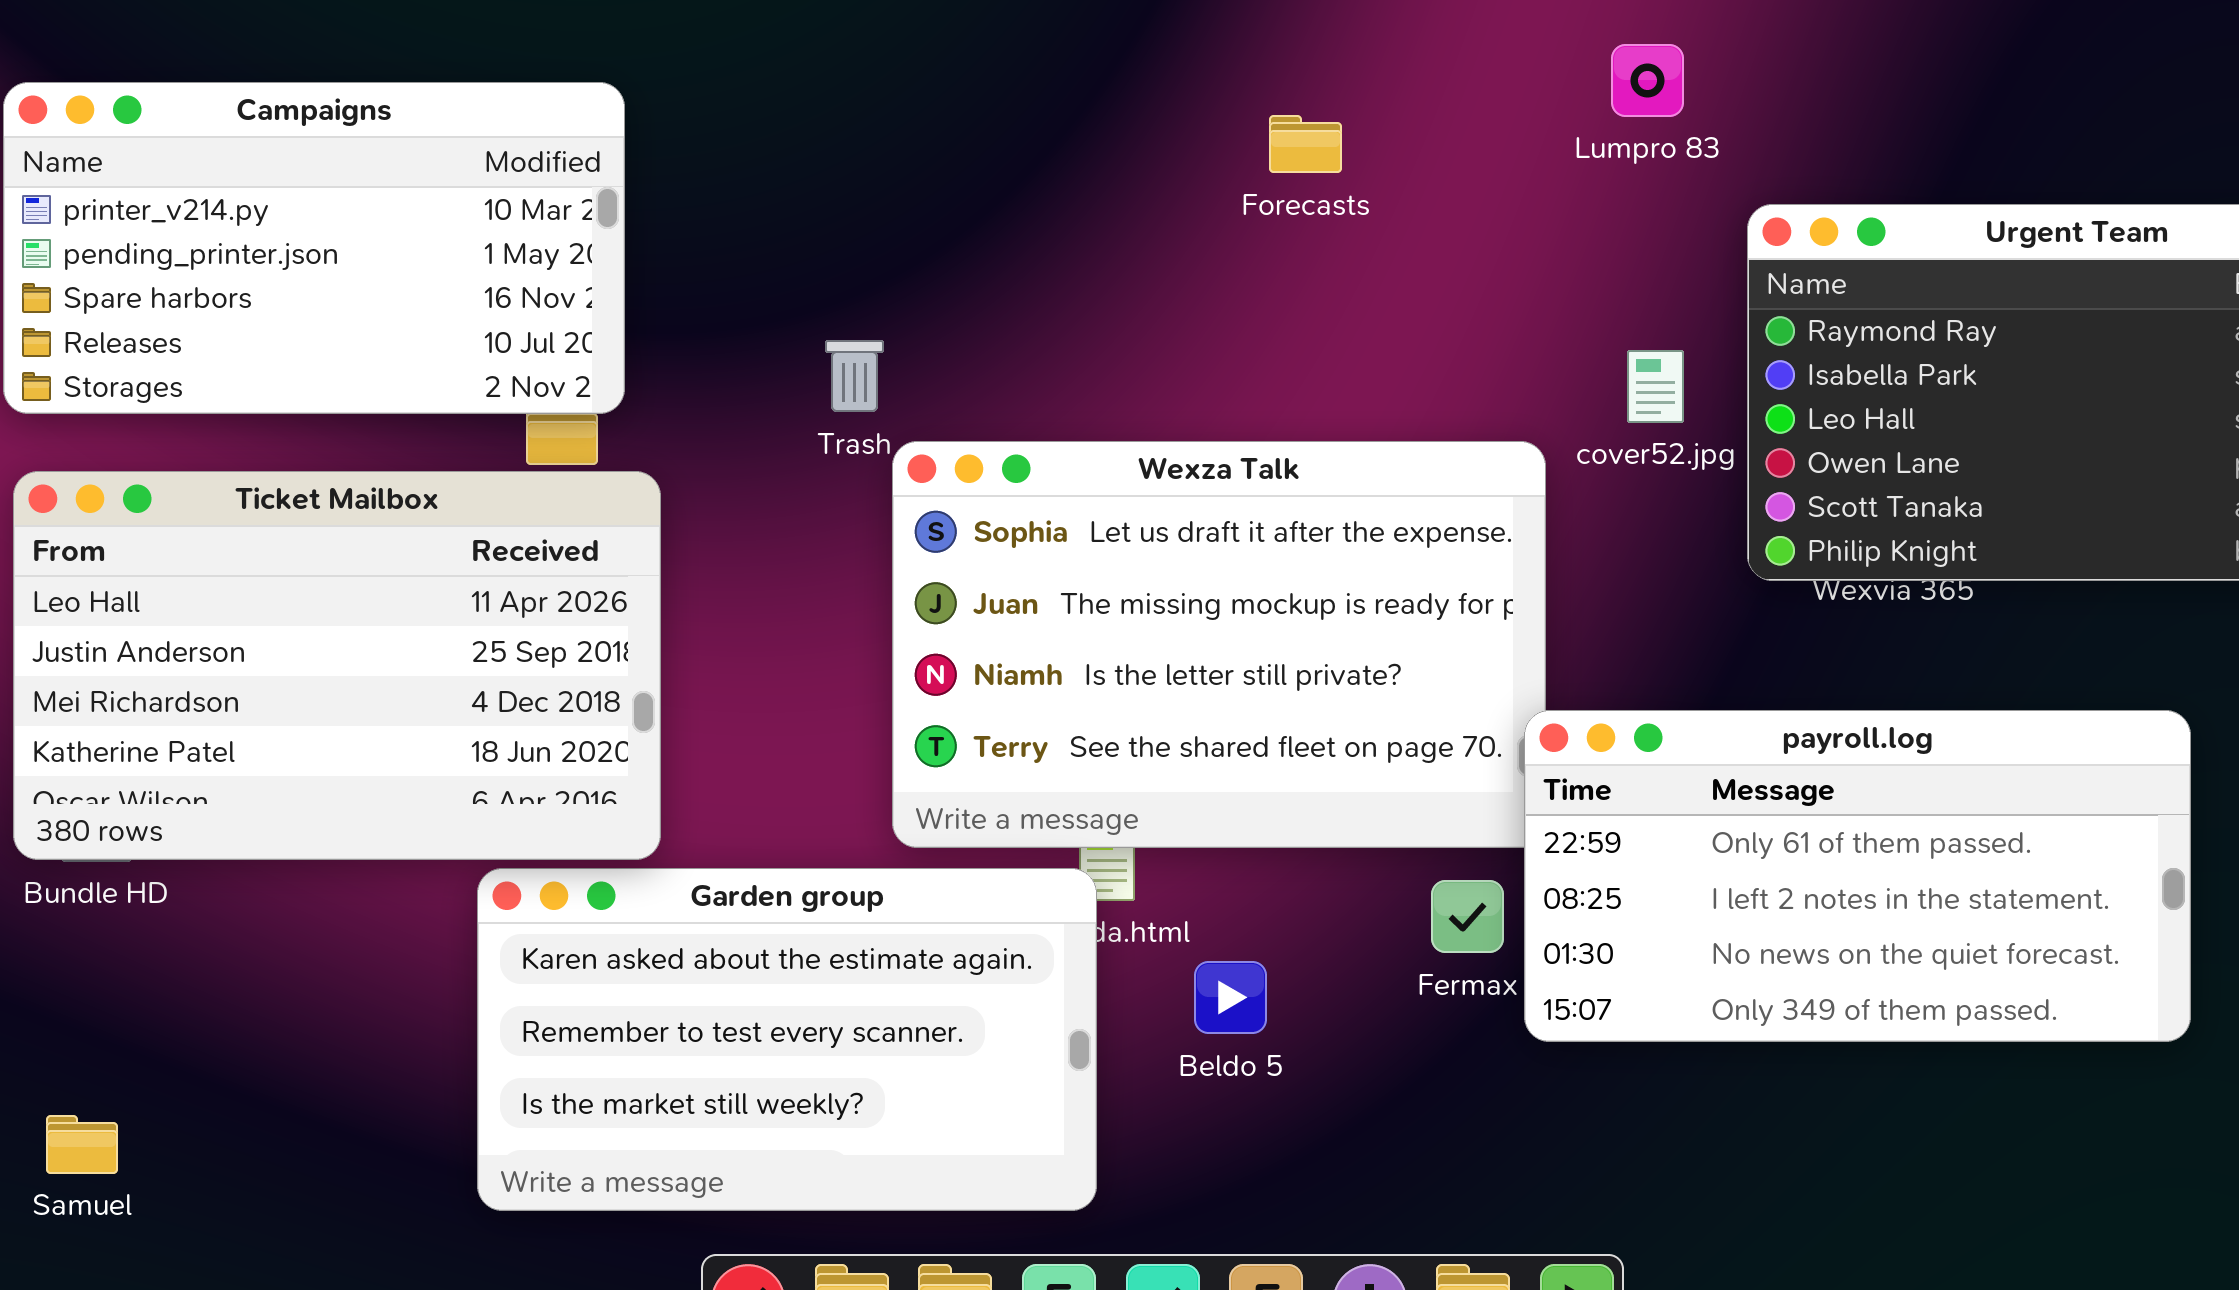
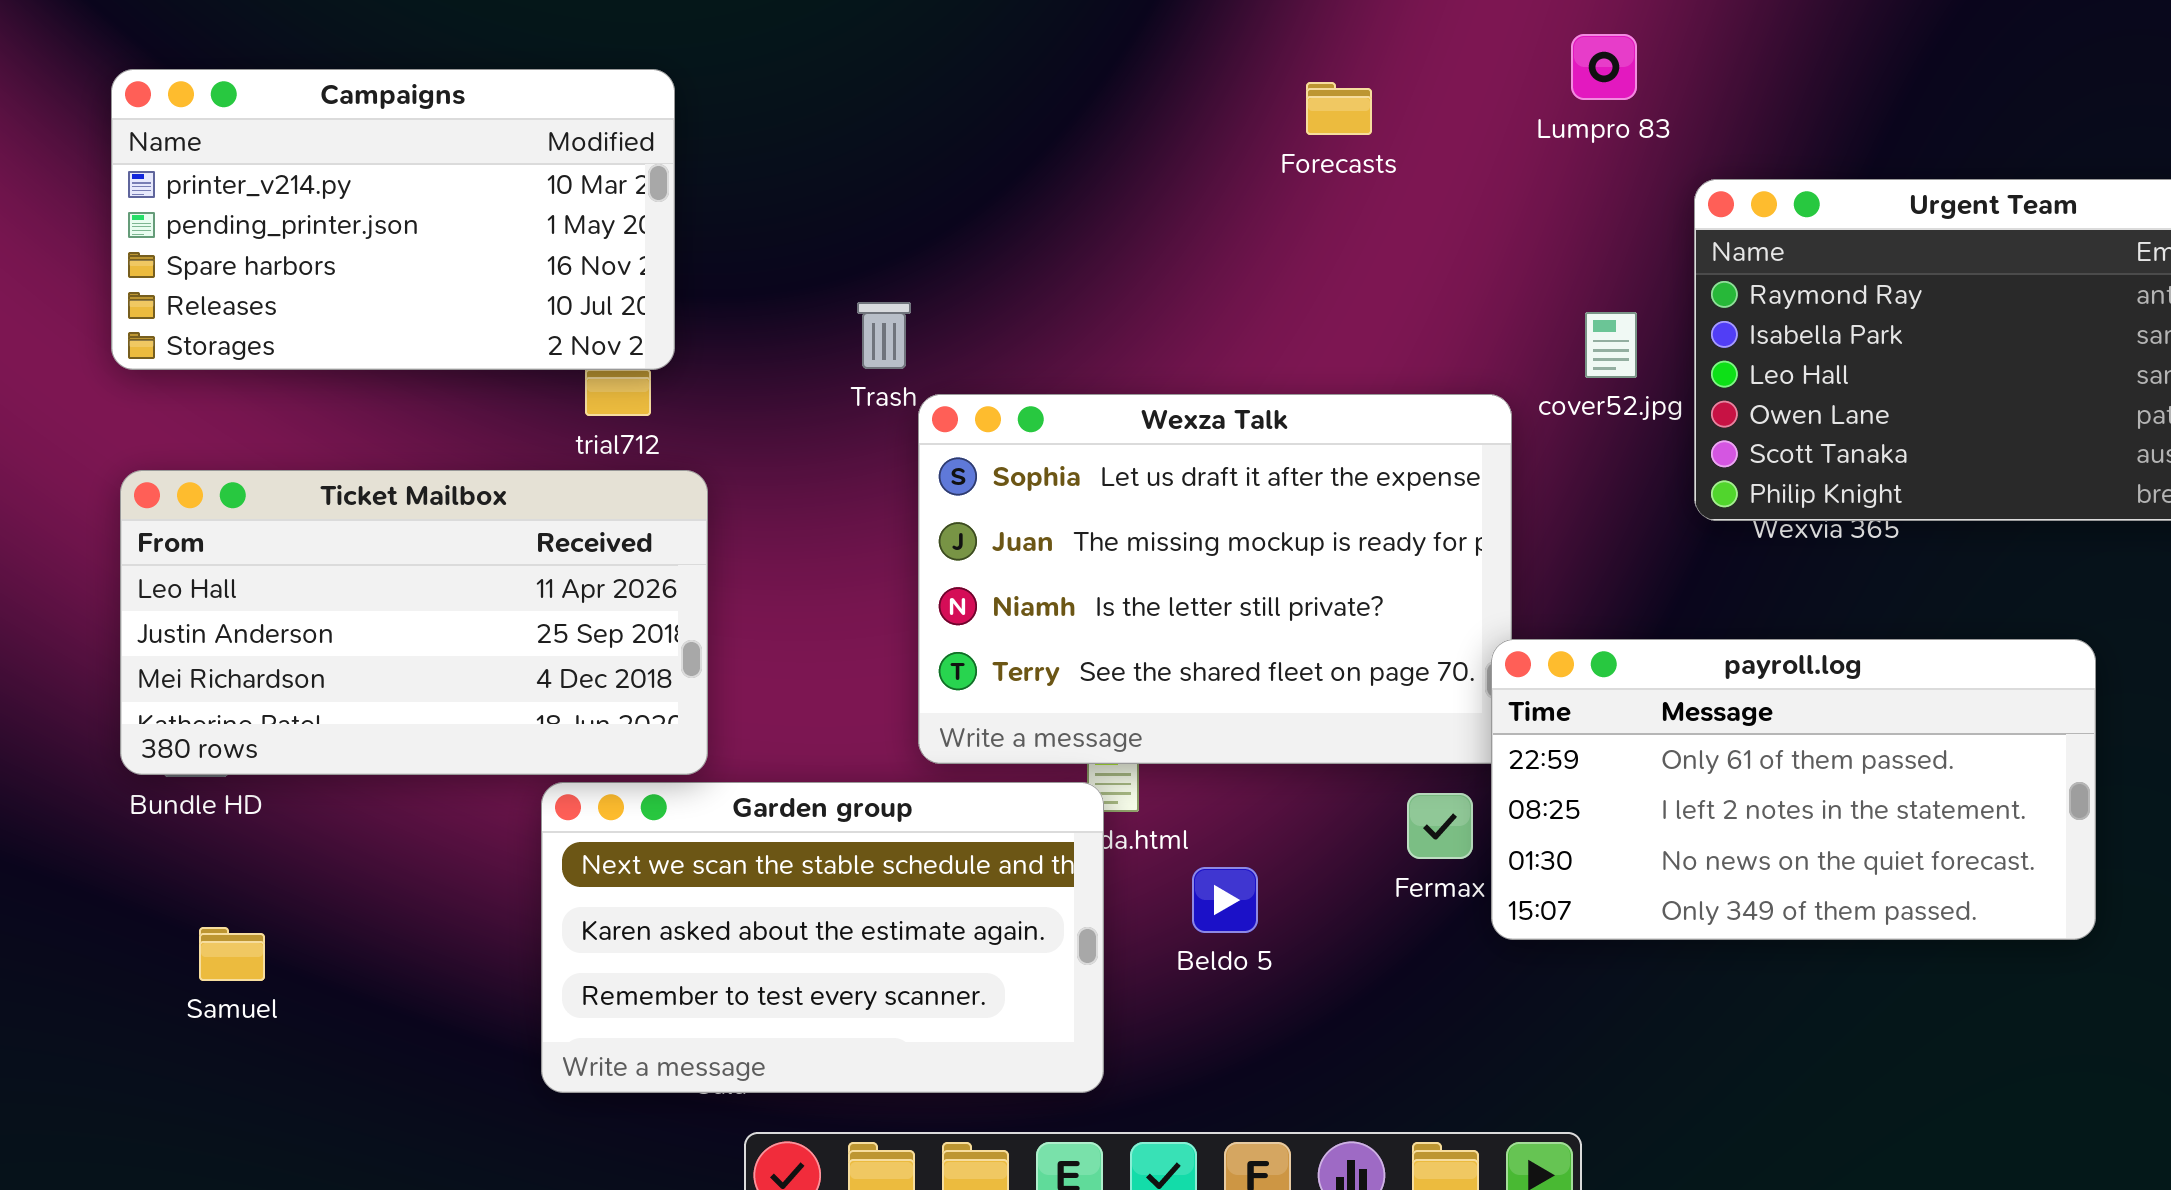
Forecasts: [1269,115,1342,173] -> [1306,82,1372,135], moved
Ticket Mailbox: [13,471,661,860] -> [120,470,708,775], resized
Garden group: [477,868,1097,1211] -> [541,782,1104,1093], scrolled up 1 row
Samuel: [46,1115,118,1174] -> [199,927,265,981], moved

